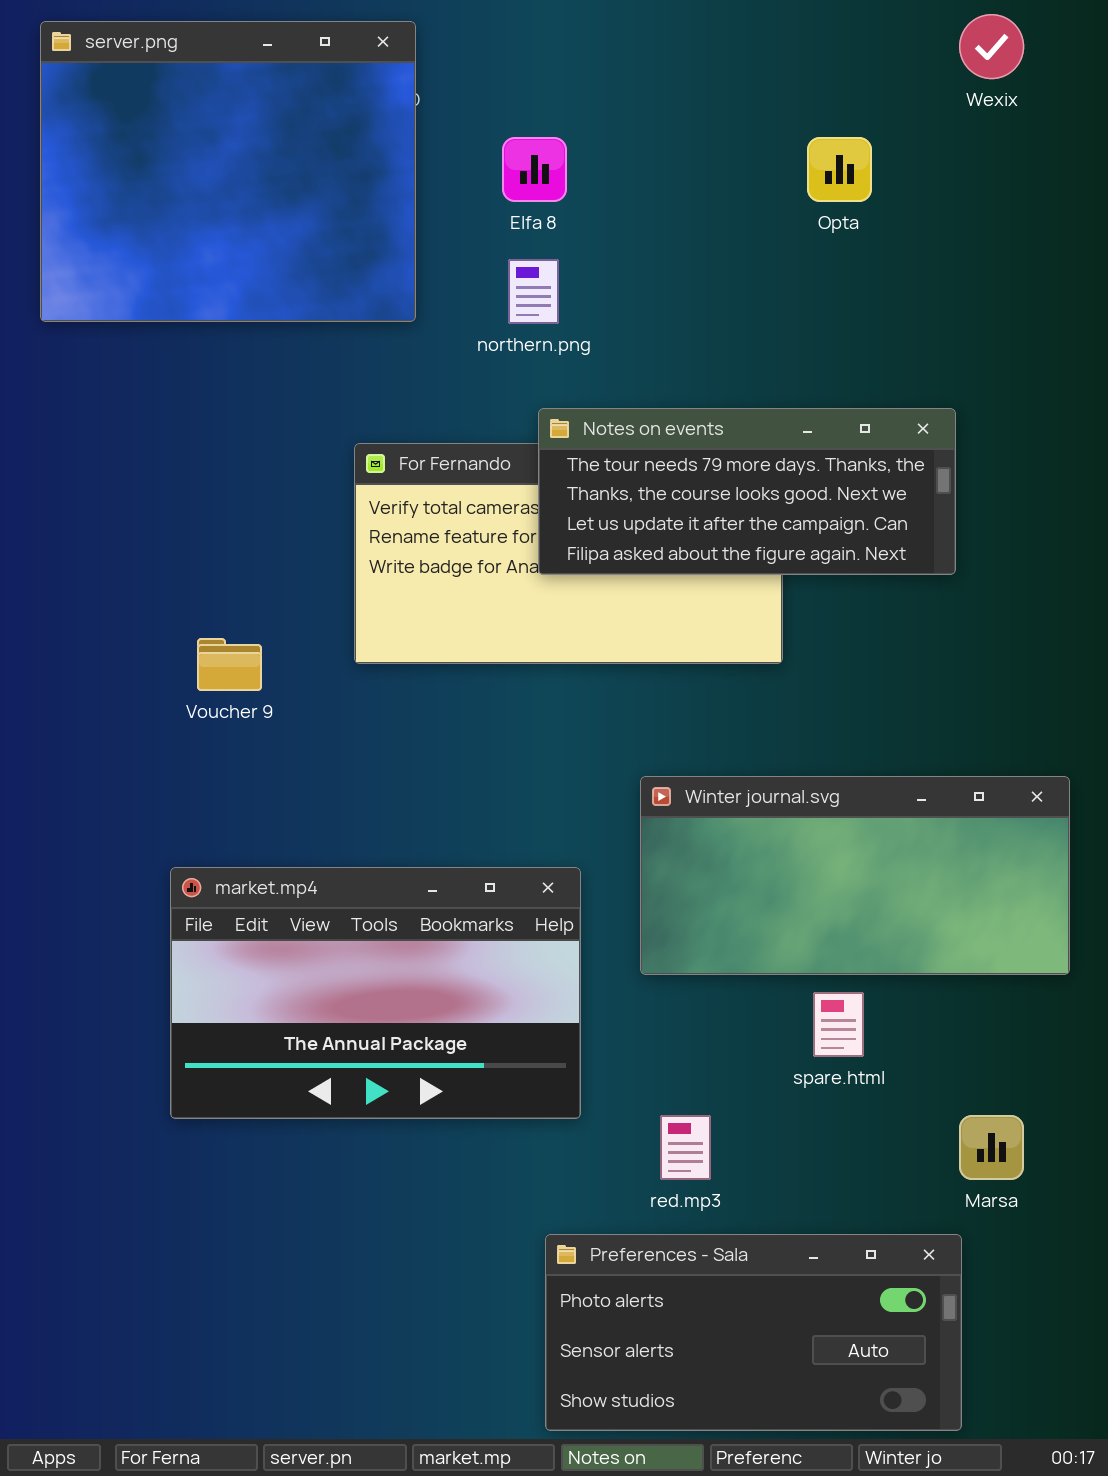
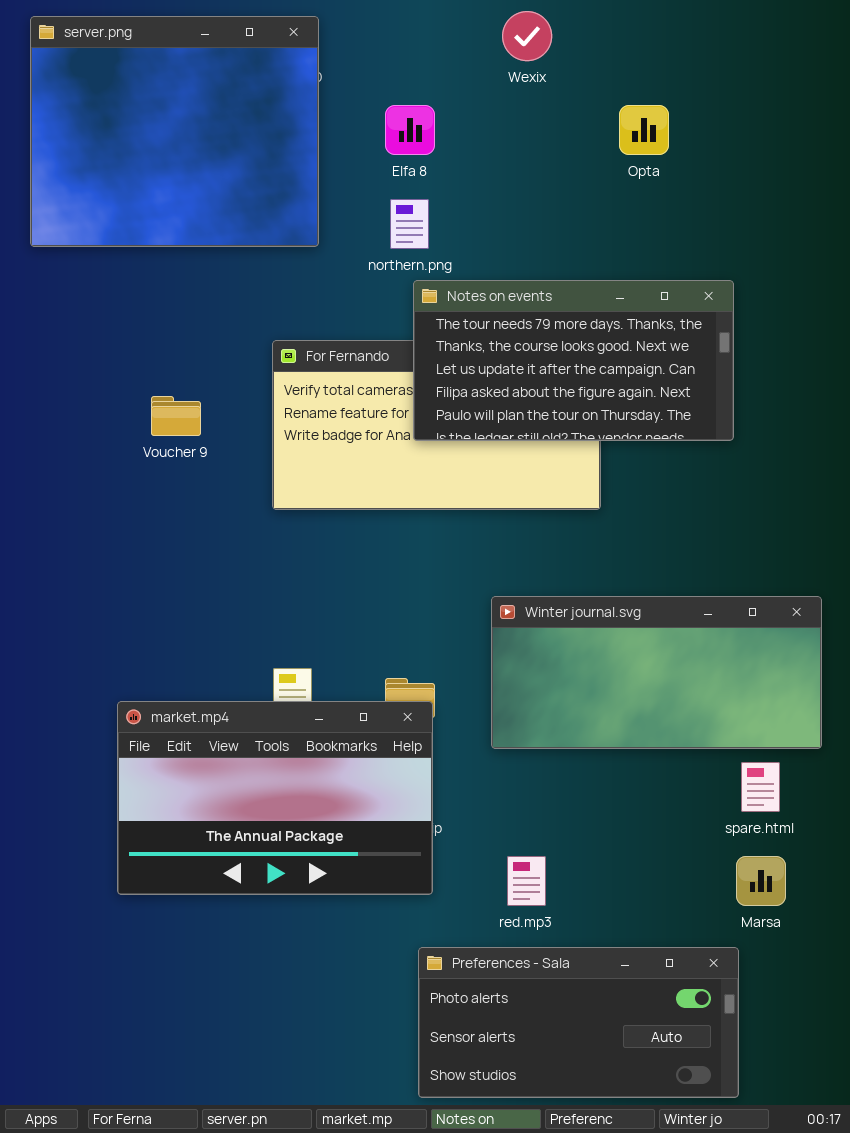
Wexix: [959,14,1024,79] -> [502,11,552,61], moved
Notes on events: [538,408,956,575] -> [413,280,734,441], resized
Voucher 9: [197,638,262,691] -> [151,396,201,436], moved
market.mp4: [170,867,581,1119] -> [117,701,433,895], moved
spare.html: [813,992,864,1057] -> [741,762,780,812], moved

